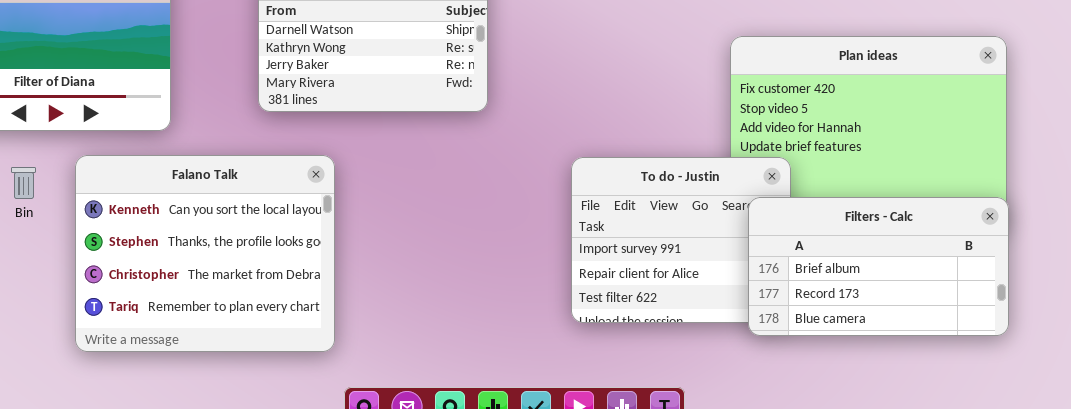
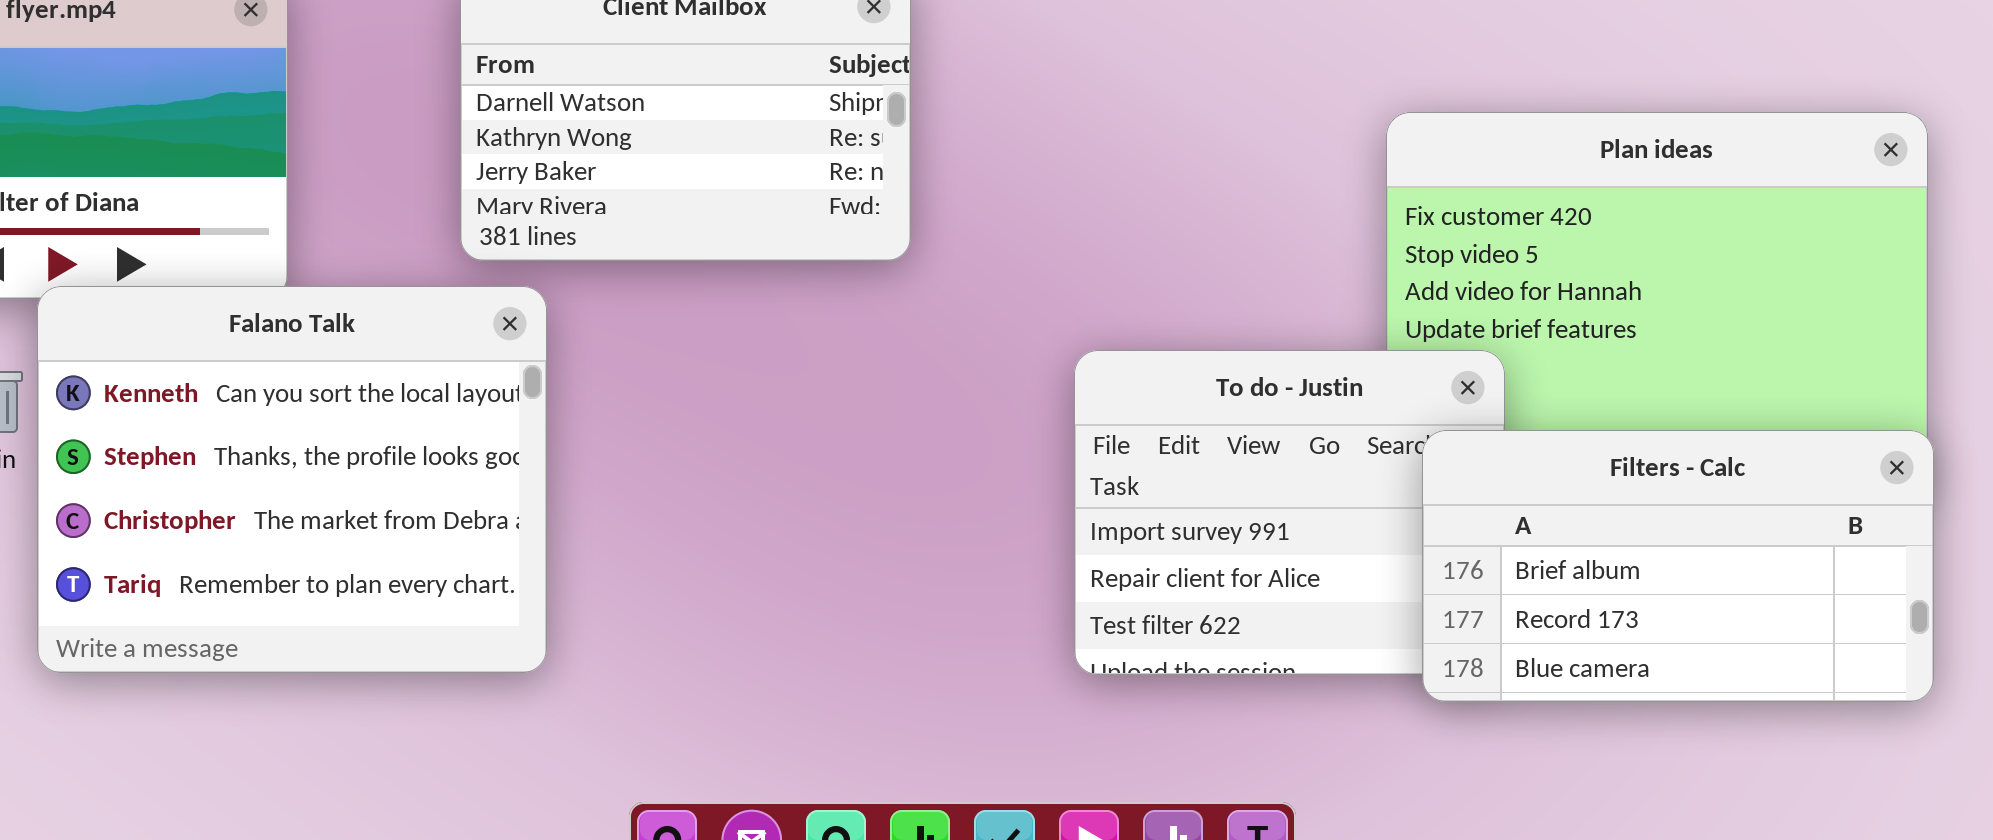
Falano Talk: [75,155,335,352] -> [37,286,547,673], moved

